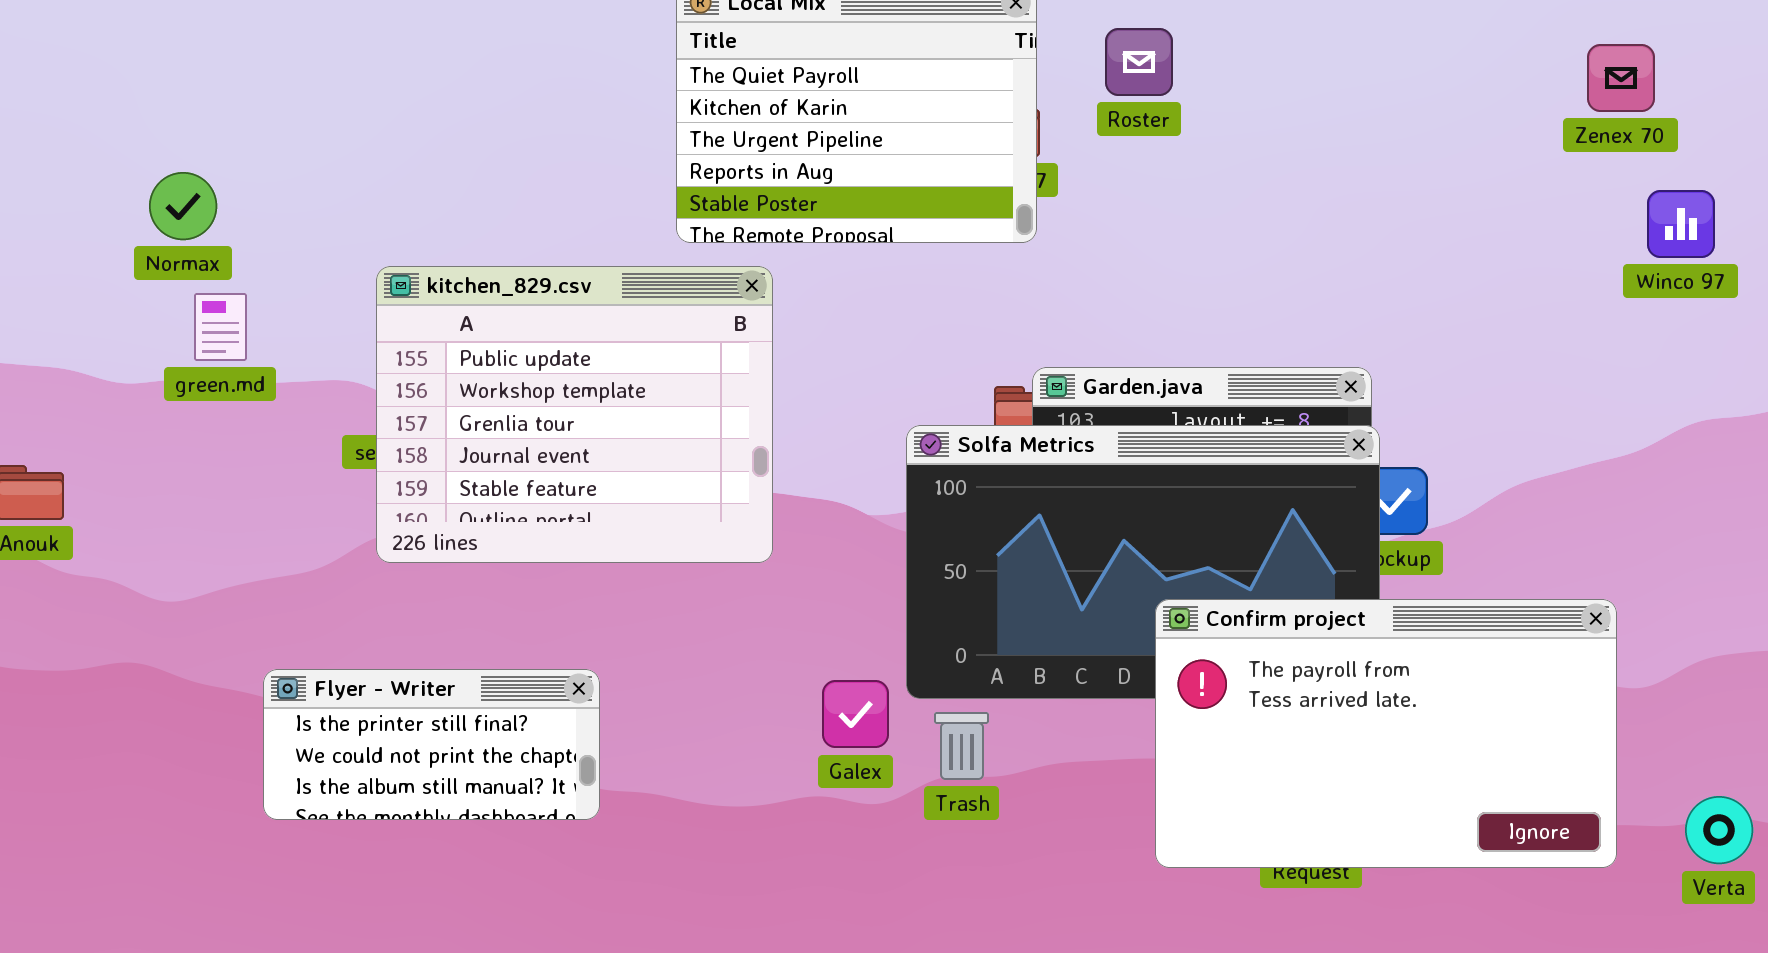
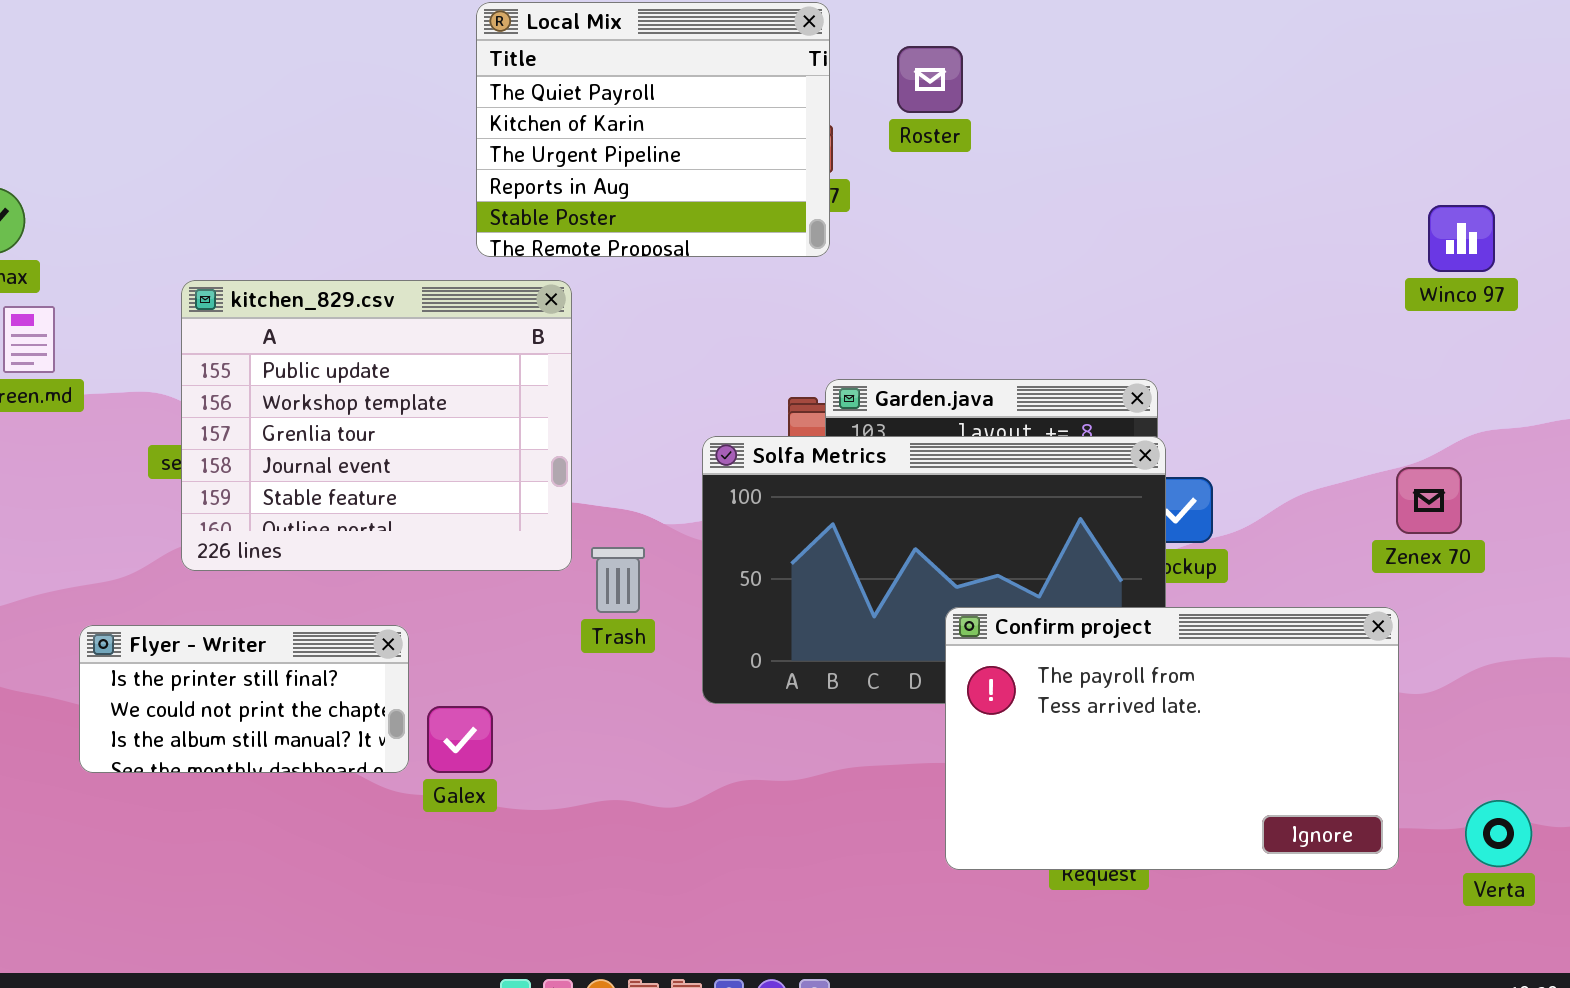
Zenex 70: [1587,44,1655,112] -> [1396,467,1462,534], moved
Flyer - Writer: [263,669,600,820] -> [79,625,409,773], moved
Galex: [822,680,889,748] -> [427,706,493,773], moved
Trash: [934,712,989,780] -> [591,547,645,613], moved

